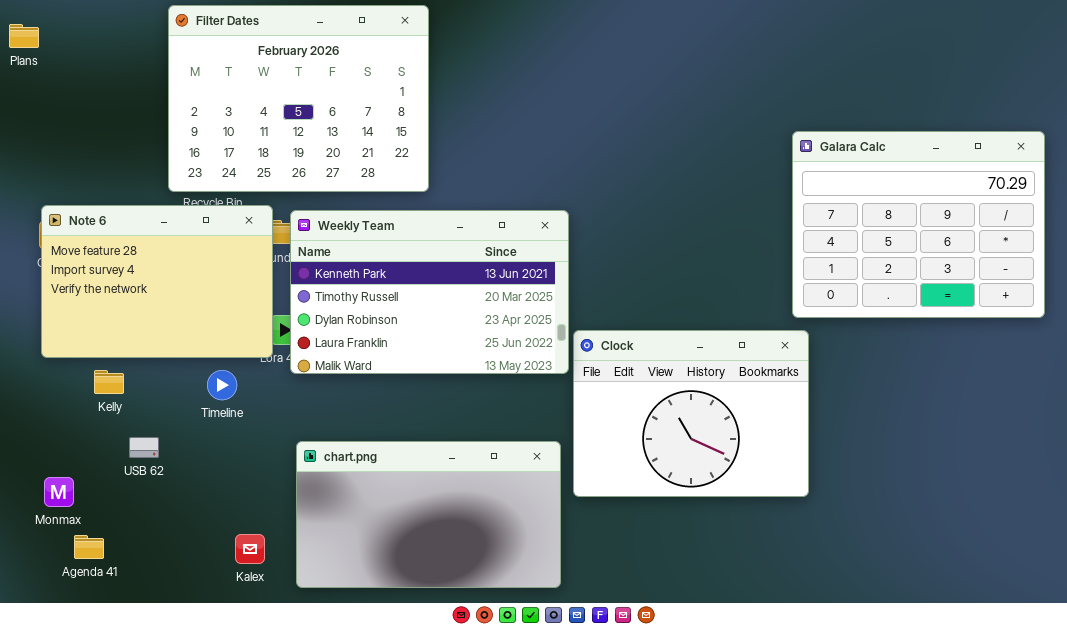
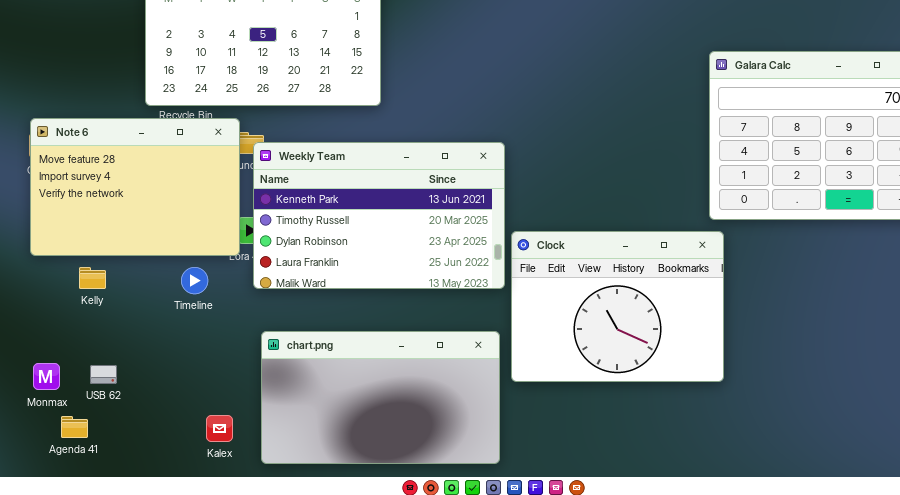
Weekly Team: [290,210,569,374] -> [253,142,505,289], moved
USB 62: [129,437,159,458] -> [90,365,117,384], moved

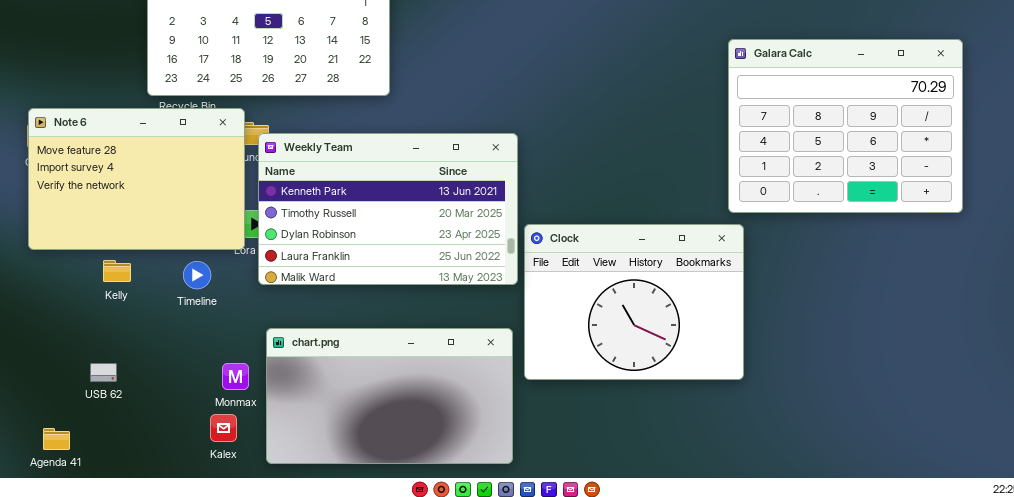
Kelly: [79,267,106,289] -> [103,260,131,282], moved
Monmax: [33,363,60,390] -> [222,363,249,390], moved
Agenda 41: [61,416,88,438] -> [43,428,70,450], moved

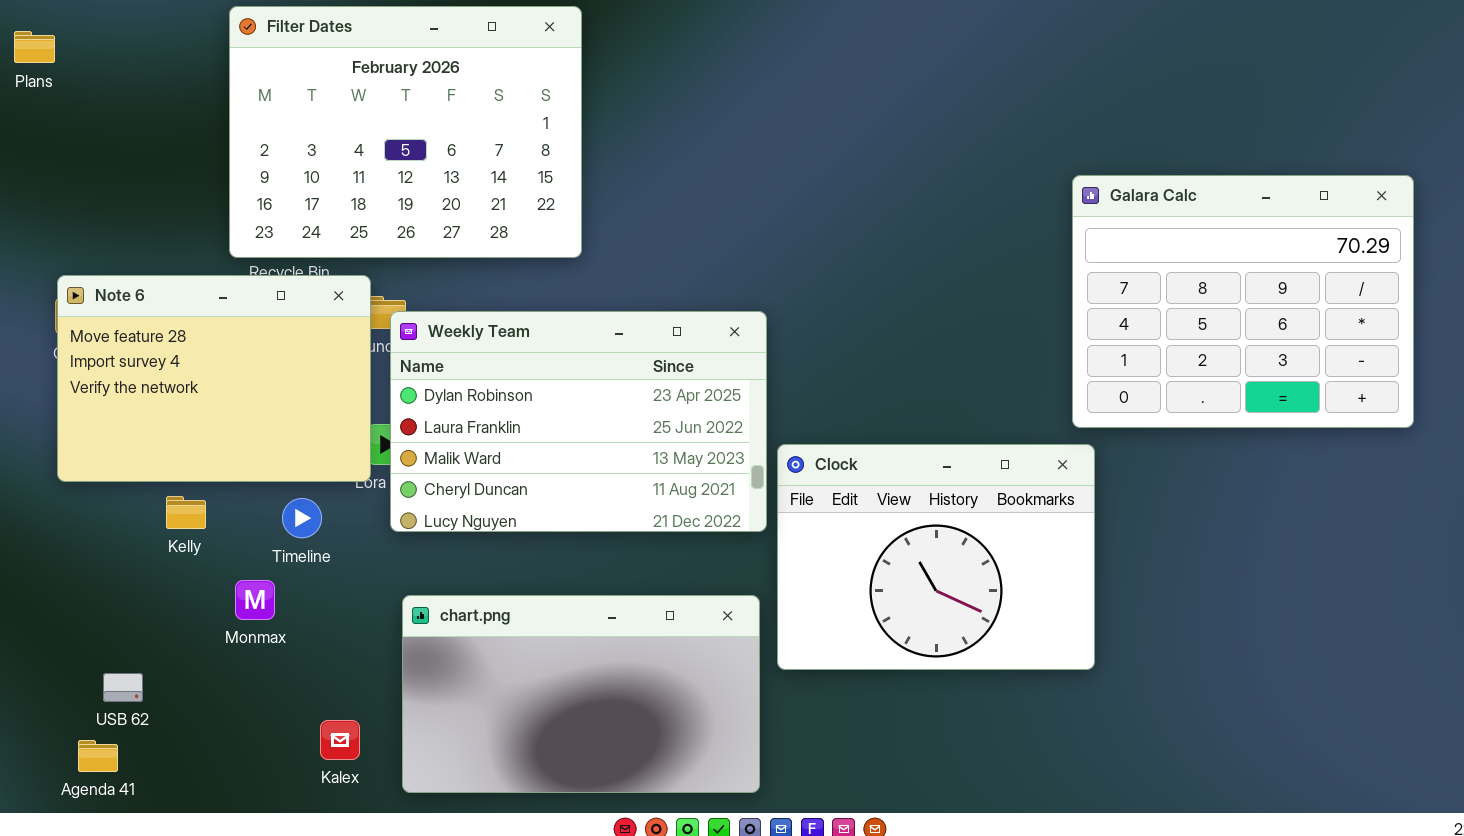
Weekly Team: [258,133,518,285] -> [390,311,767,532], scrolled down 2 rows
USB 62: [90,363,117,382] -> [103,673,143,702], moved
Monmax: [222,363,249,390] -> [235,580,275,620], moved

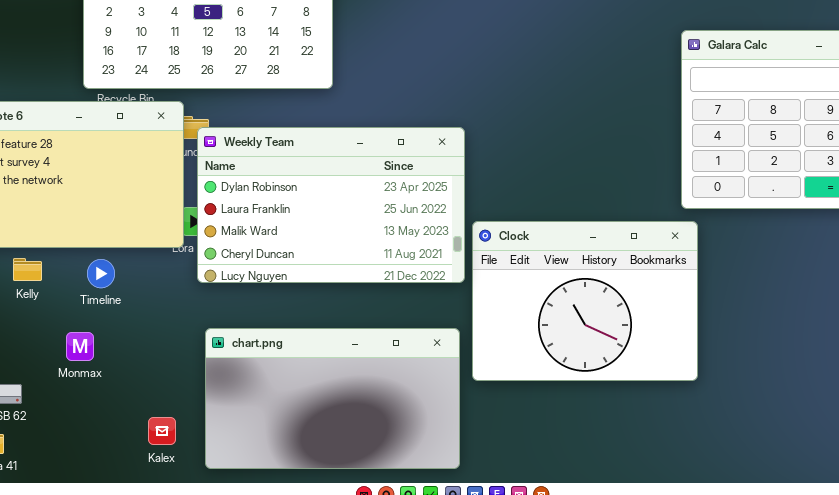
Kelly: [166,496,206,529] -> [13,258,42,281], moved
Timeline: [282,498,322,538] -> [87,259,115,288], moved
Monmax: [235,580,275,620] -> [66,332,94,361], moved

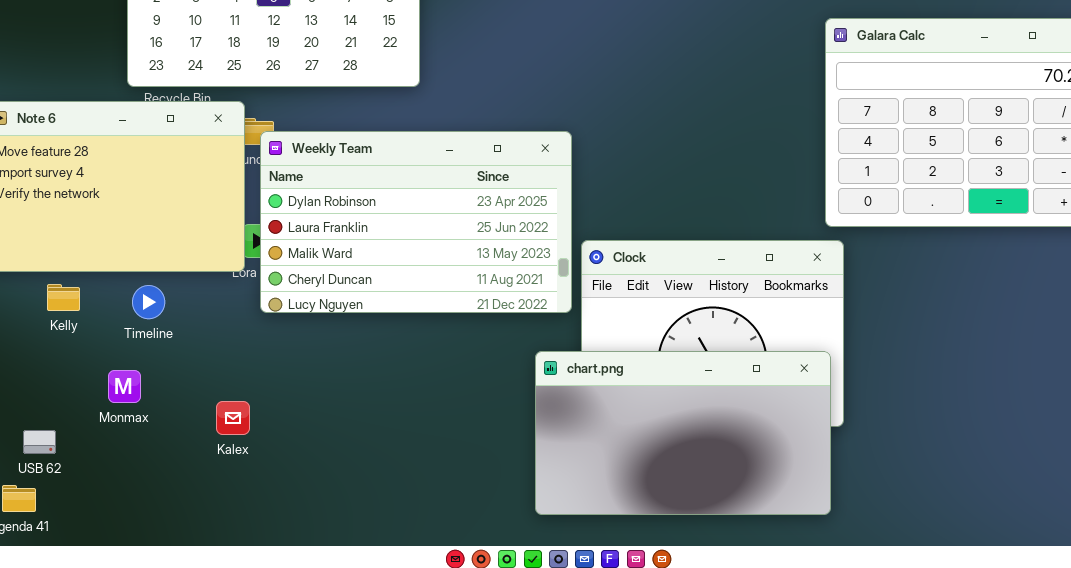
chart.png: [205,328,460,469] -> [535,351,831,515], moved
Kalex: [148,417,176,445] -> [216,401,250,435], moved

